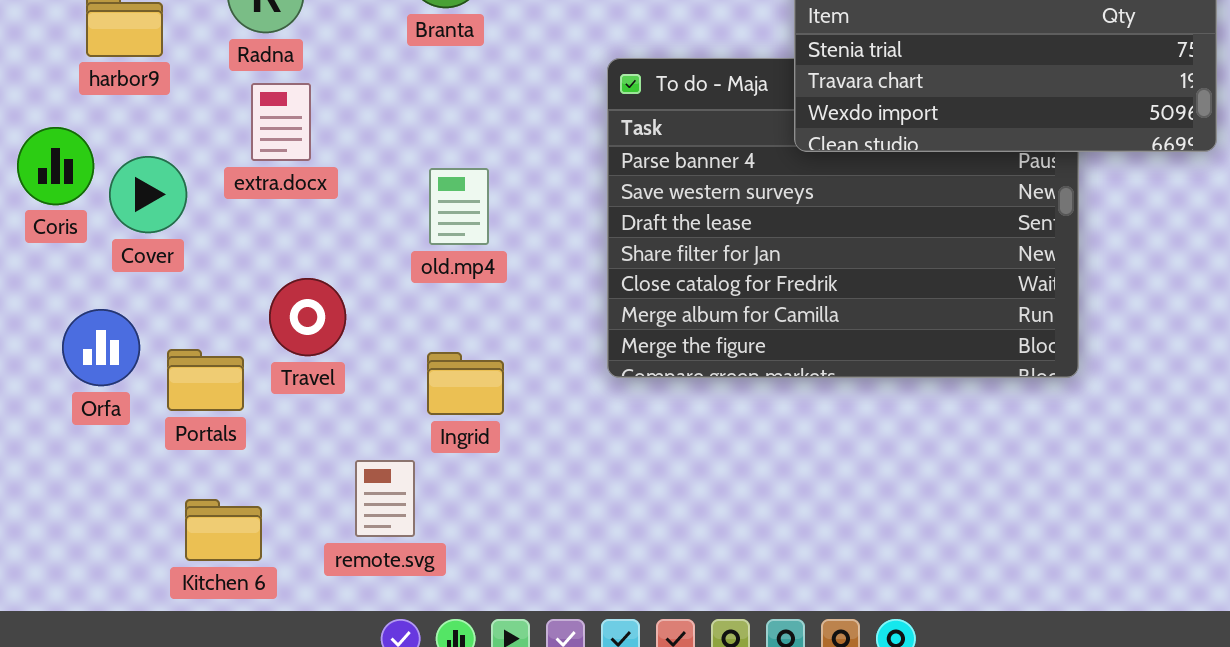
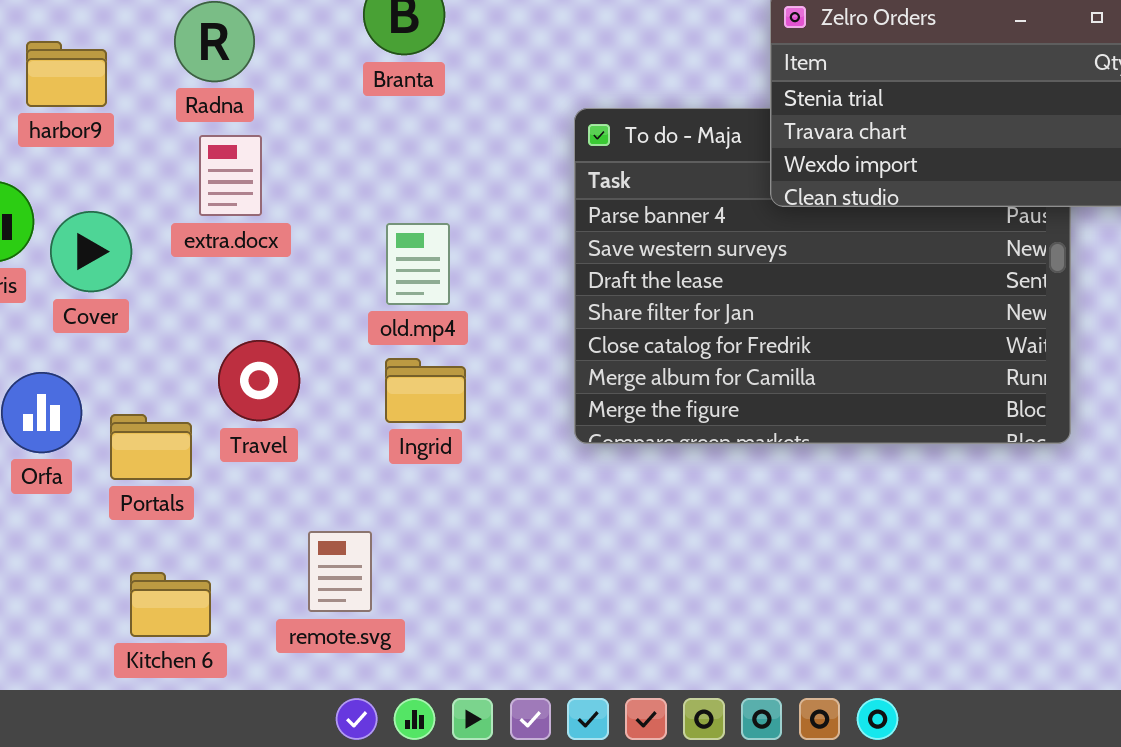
Ingrid: [427,352,504,415] -> [385,358,466,423], moved

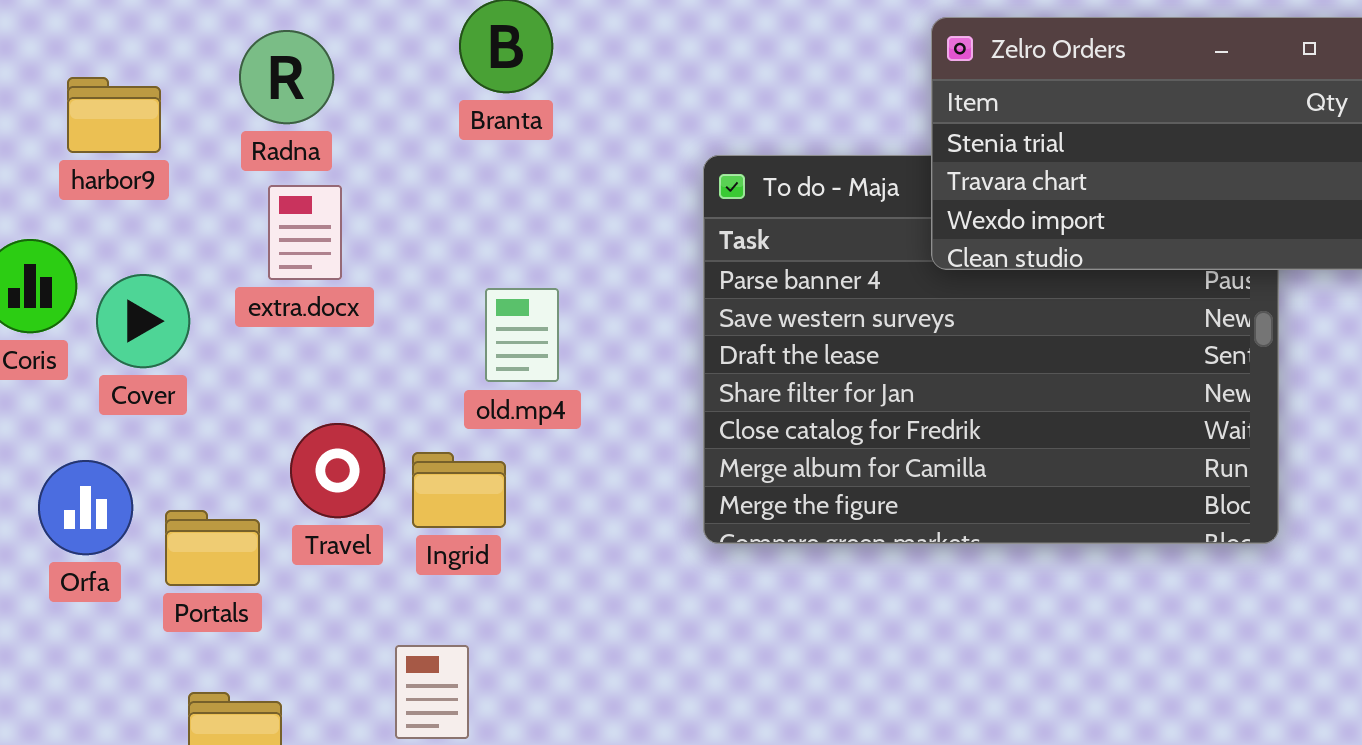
Ingrid: [385,358,466,423] -> [412,452,506,528], moved

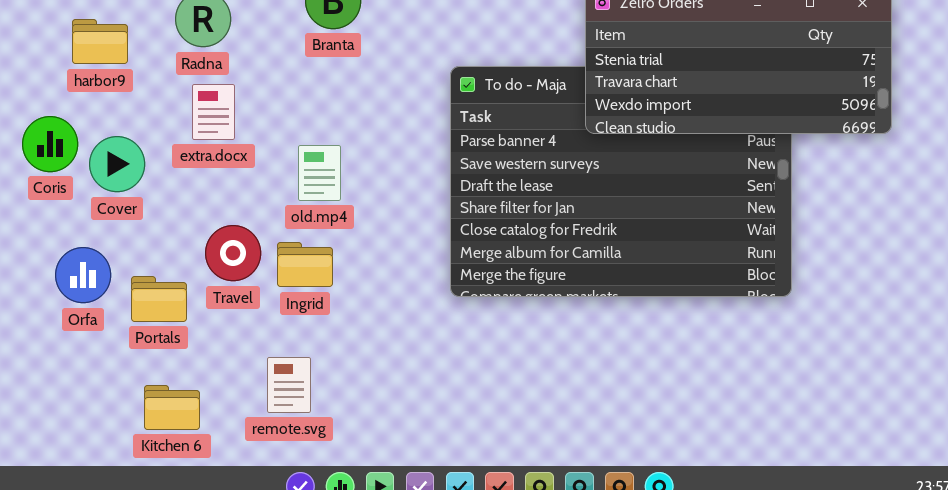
old.mp4: [485,288,559,382] -> [298,145,341,201], moved

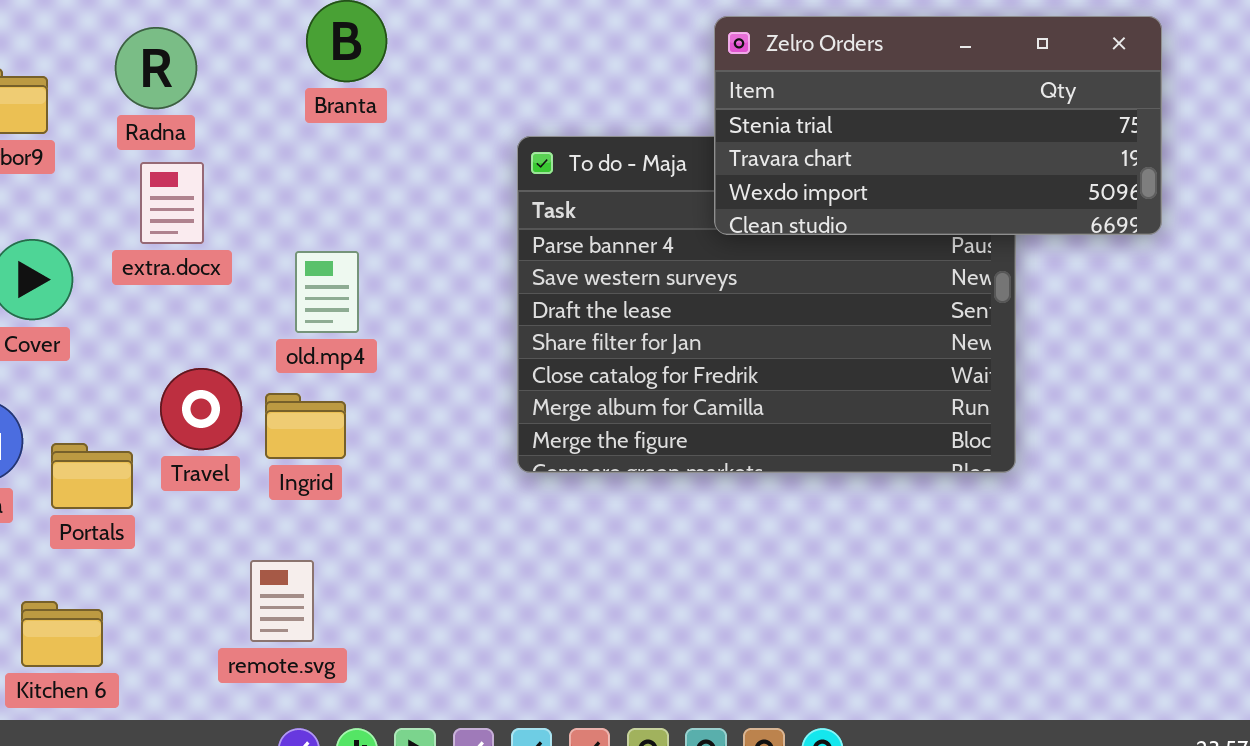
Kitchen 6: [144,385,200,430] -> [21,601,103,667], moved

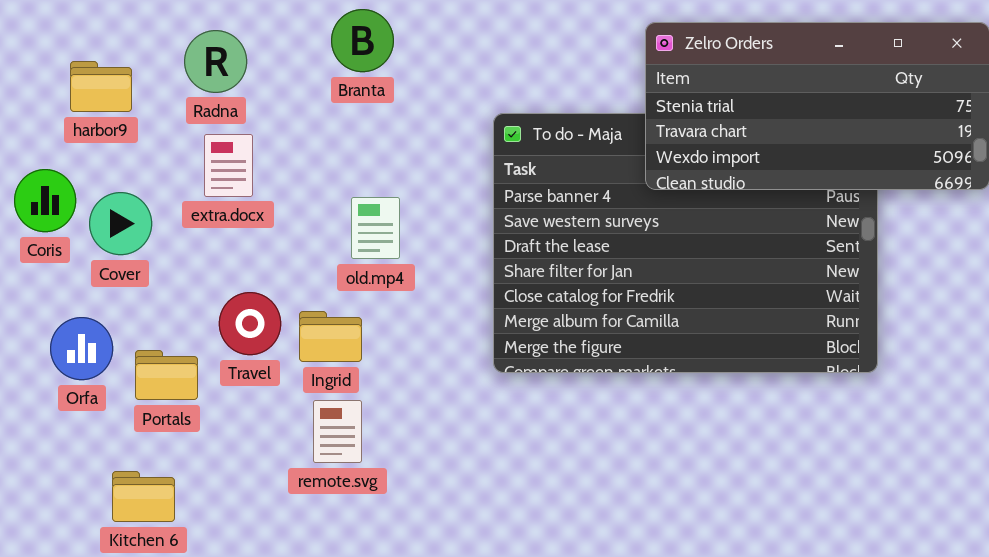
old.mp4: [295,251,359,333] -> [351,197,400,259], moved
remote.svg: [250,560,314,642] -> [313,400,362,463], moved

